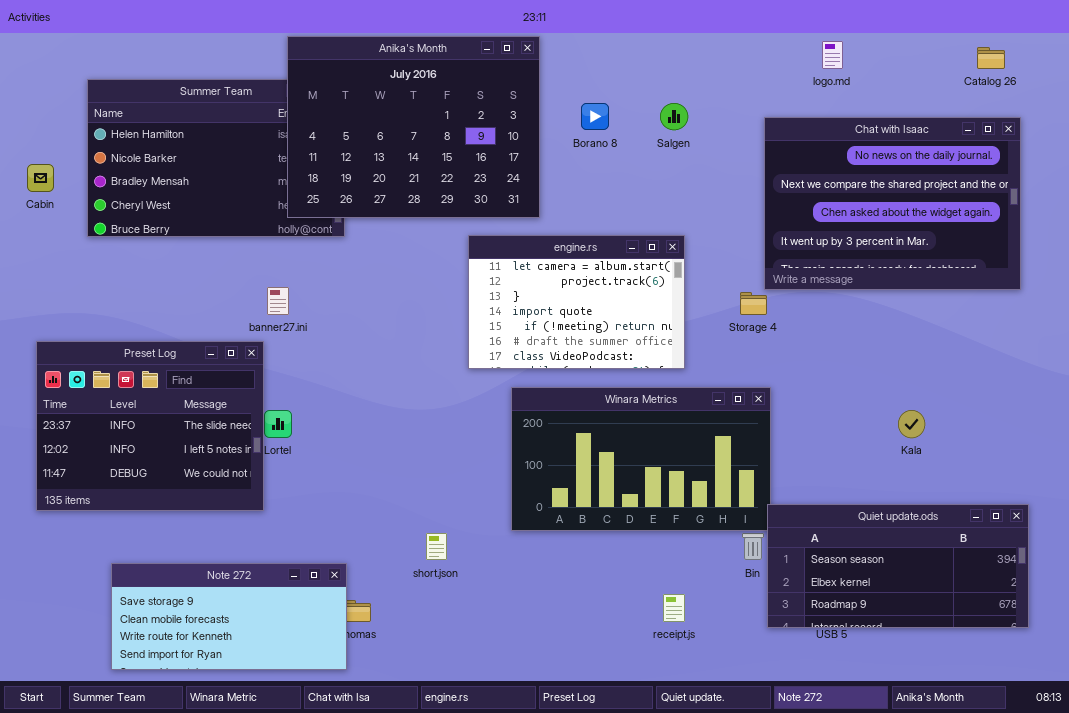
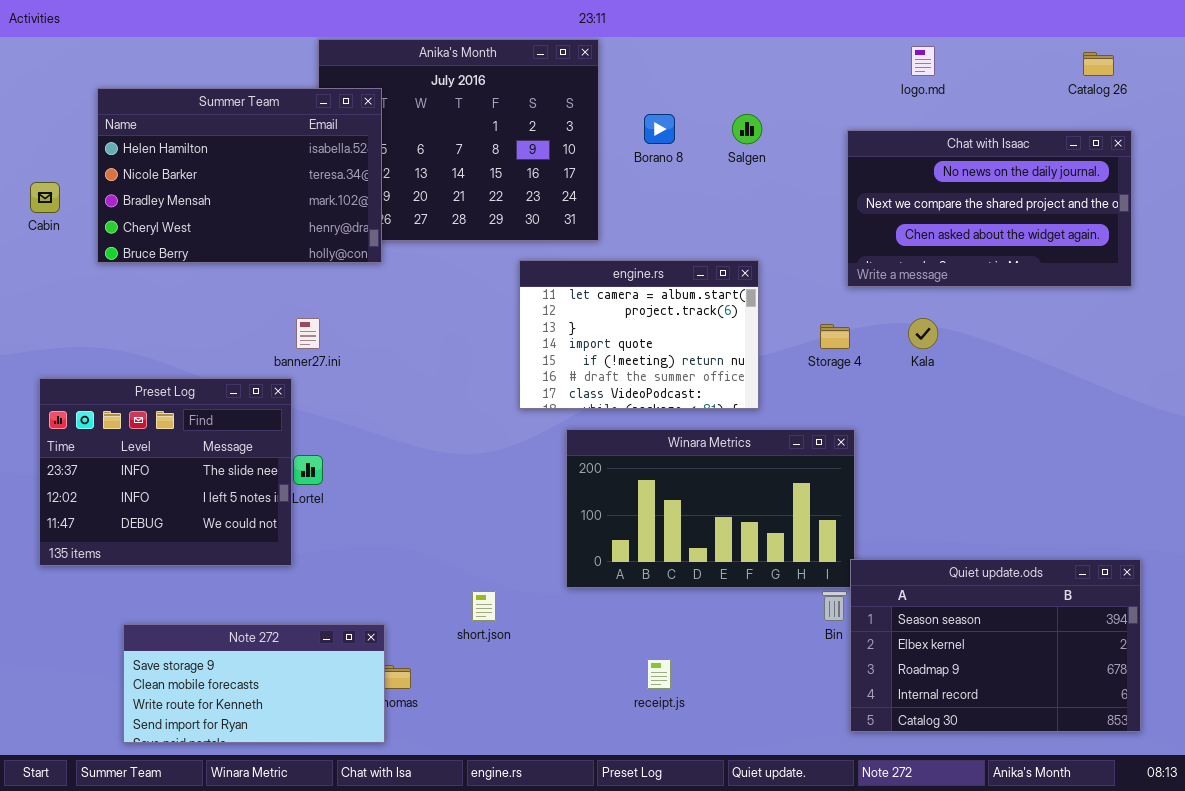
Summer Team: [87,79,345,237] -> [97,88,382,263], raised
Chat with Isaac: [764,117,1021,290] -> [847,130,1132,287], resized
Kala: [898,410,925,438] -> [908,318,938,349], moved
Quiet update.ods: [767,504,1029,628] -> [850,559,1141,732], resized
receipt.js: [663,594,685,622] -> [647,659,671,689], moved

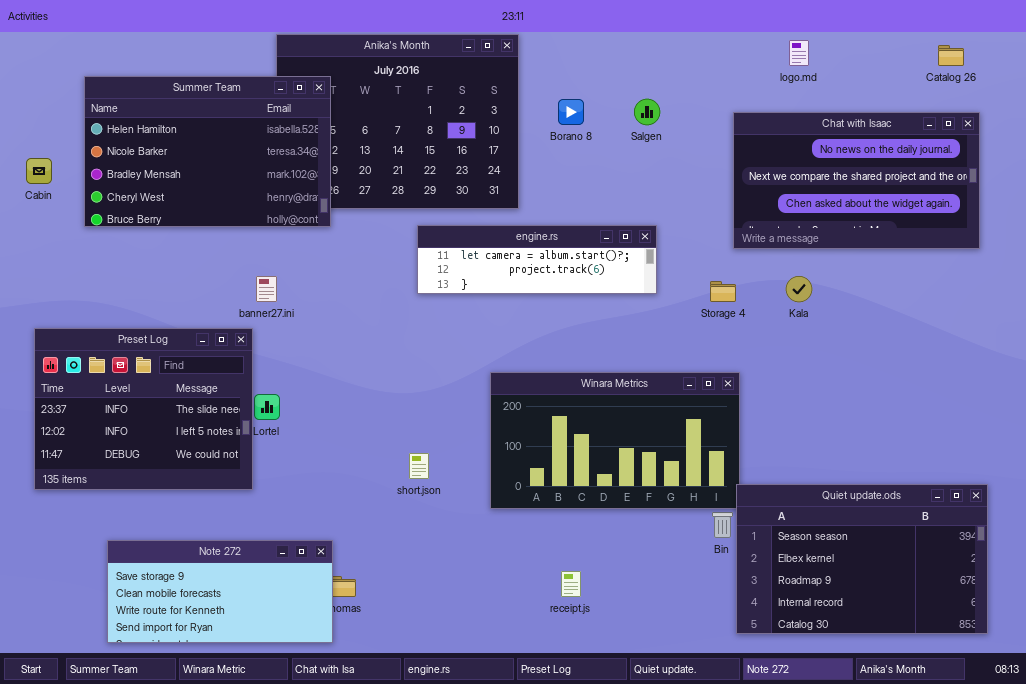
engine.rs: [519,260,759,409] -> [417,225,657,294], resized
short.json: [472,591,496,621] -> [409,453,429,479], moved

